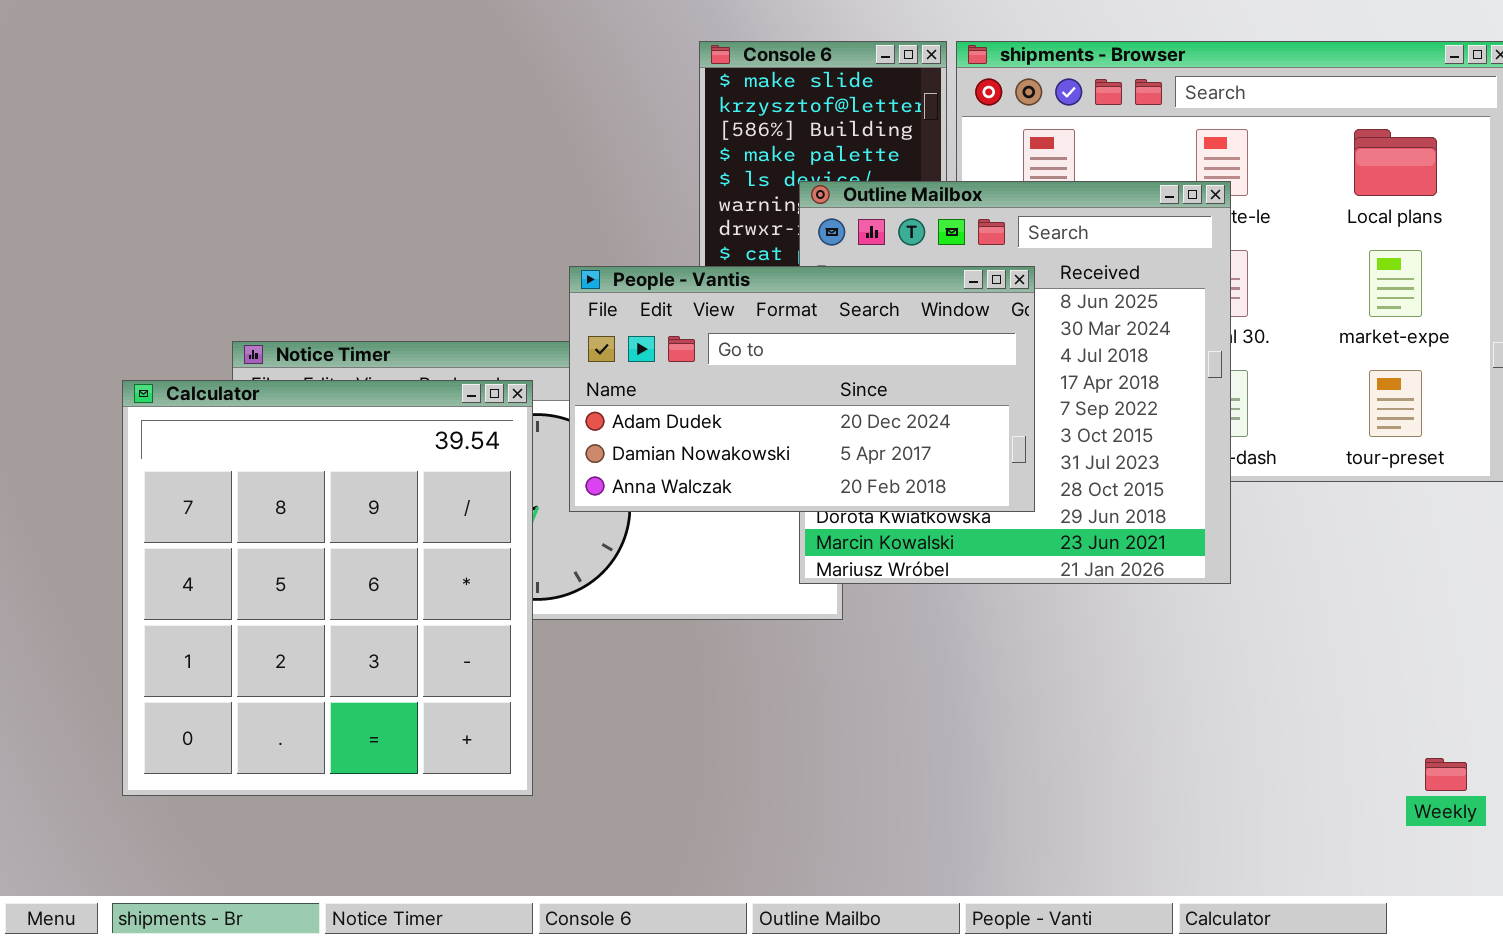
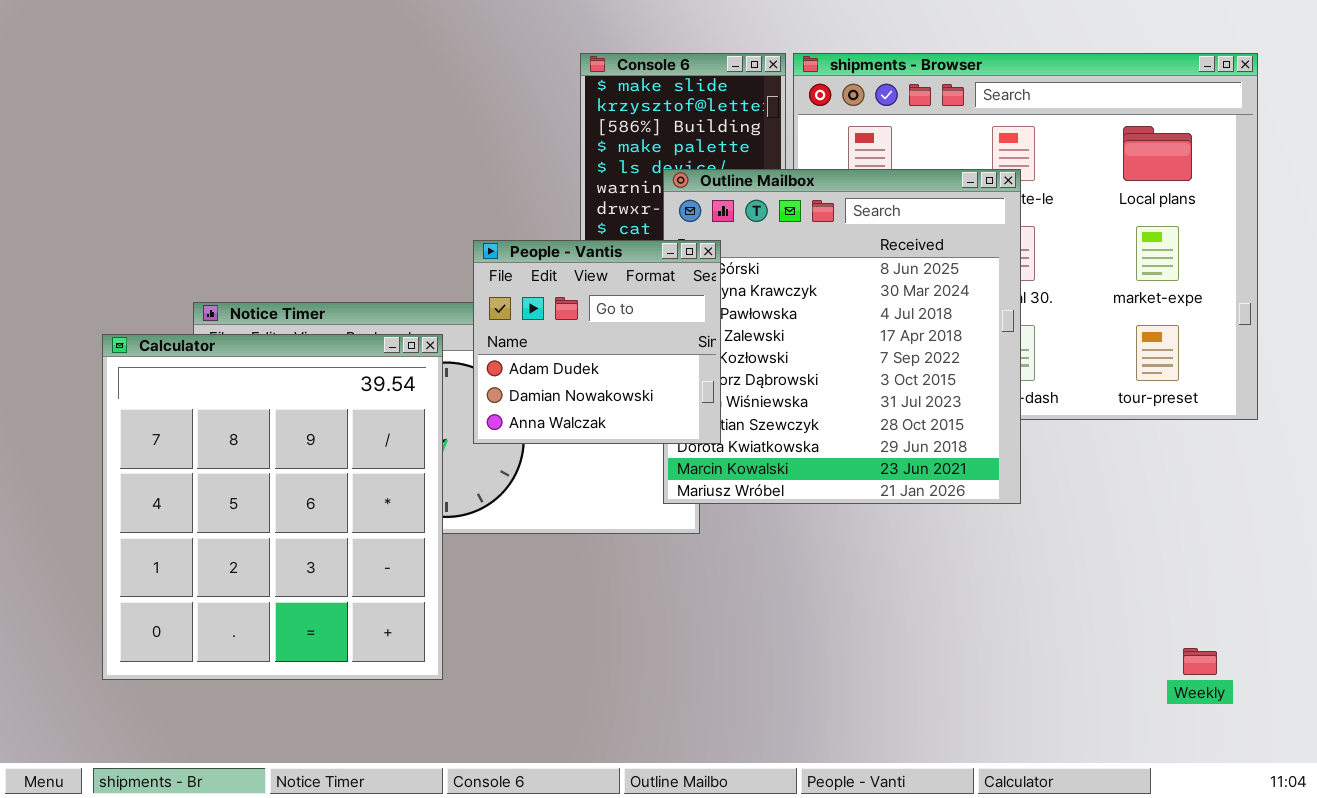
People - Vantis: [569,266,1035,512] -> [473,240,721,444], resized

